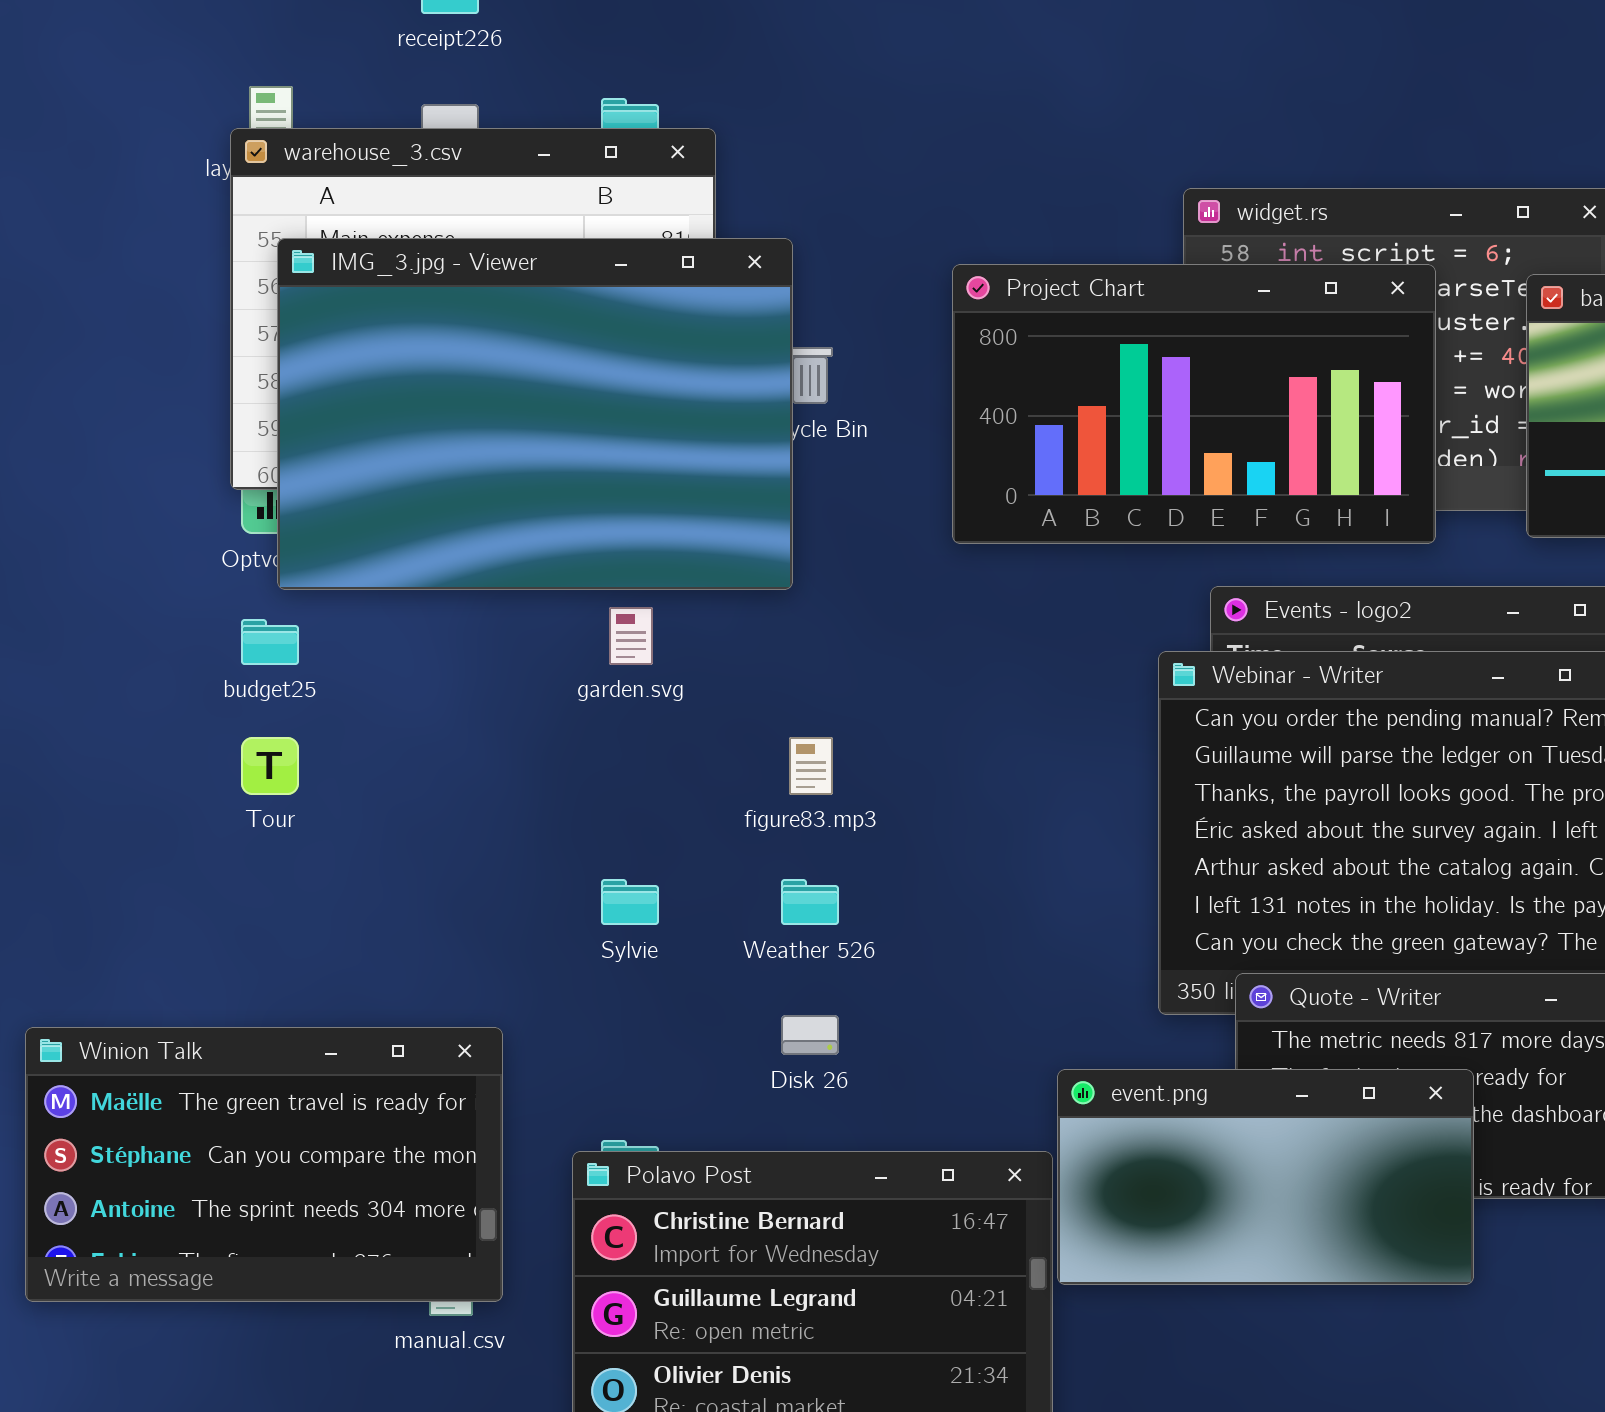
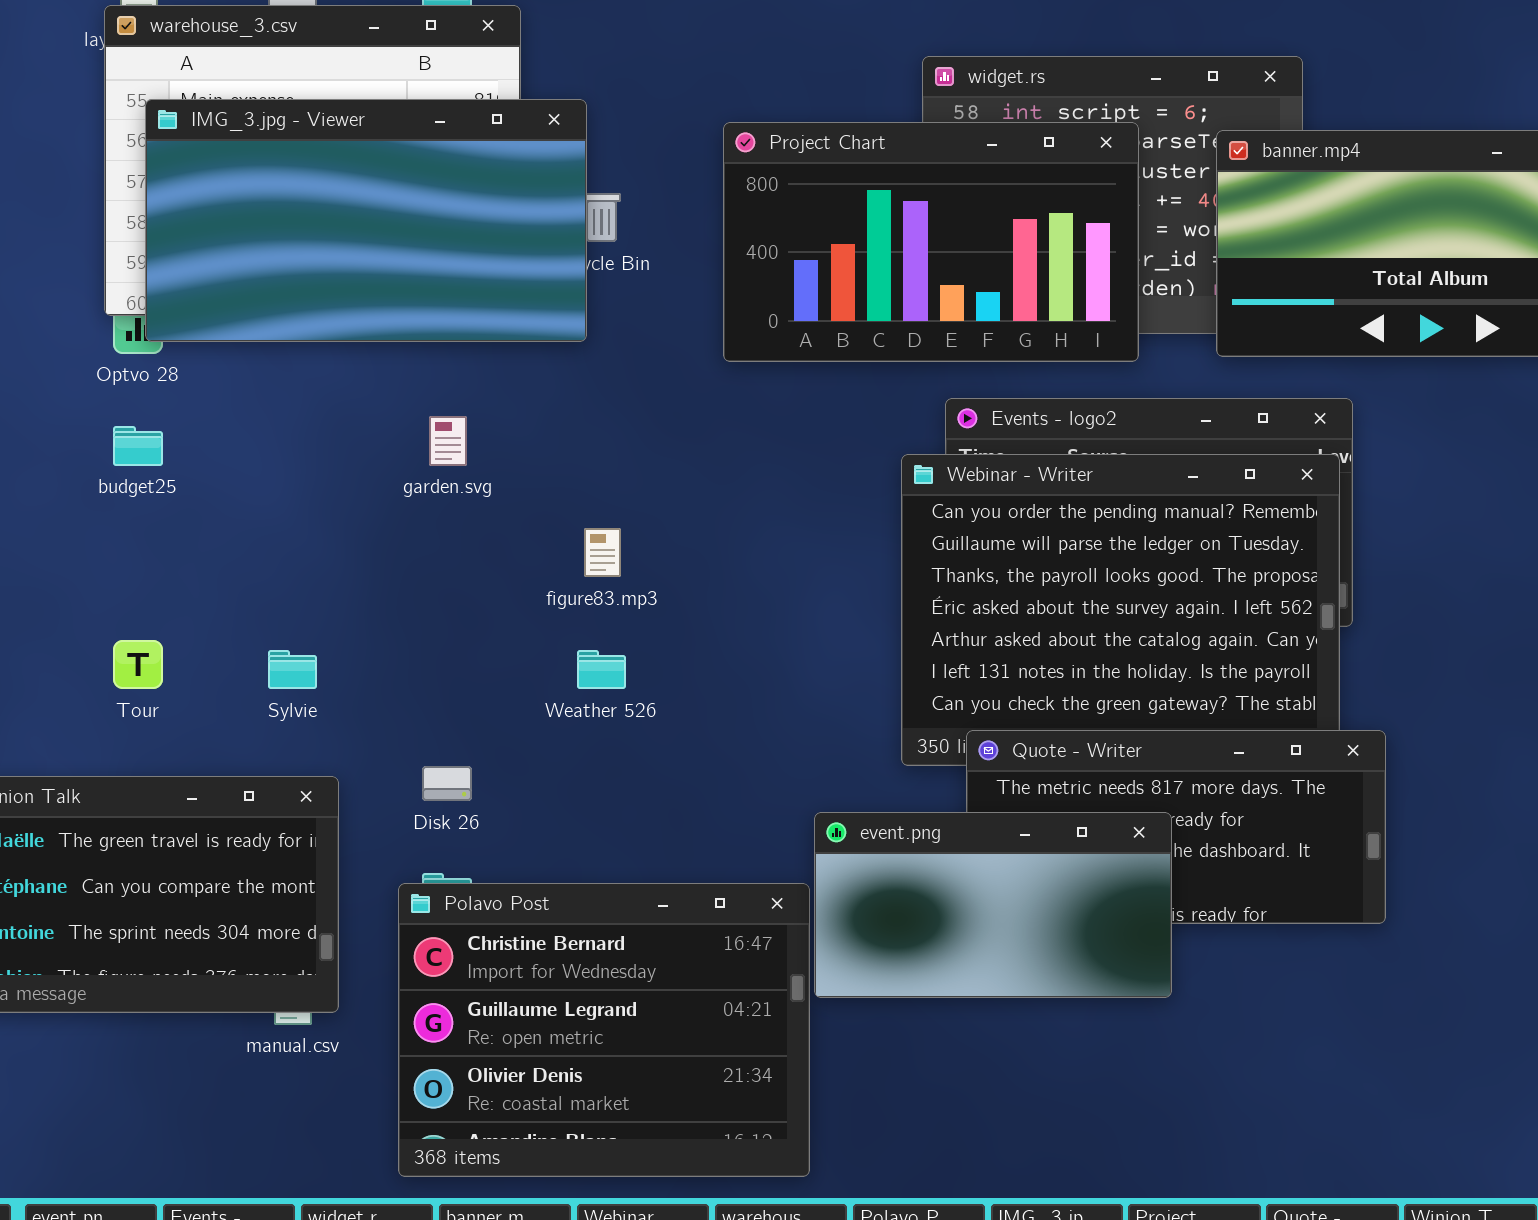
IMG_3.jpg - Viewer: [277,238,793,590] -> [145,99,587,342], resized
Tour: [241,737,299,795] -> [113,640,163,689], moved
Sylvie: [601,879,659,925] -> [268,650,317,689], moved
Disk 26: [781,1015,839,1055] -> [422,766,472,801], moved

